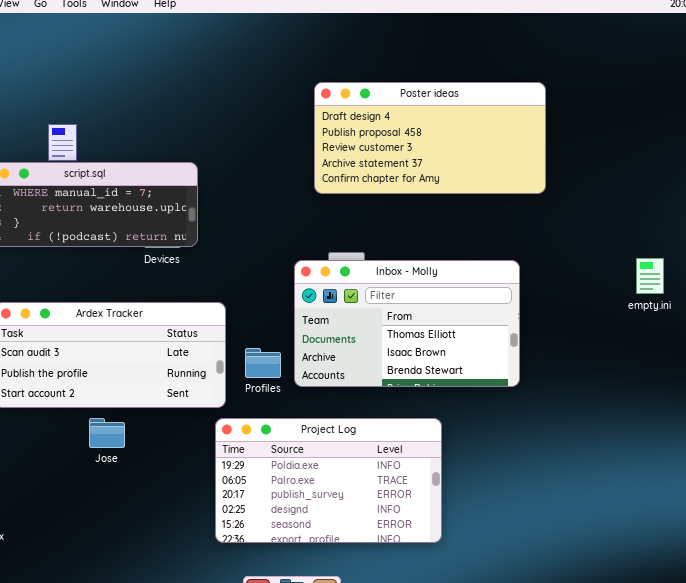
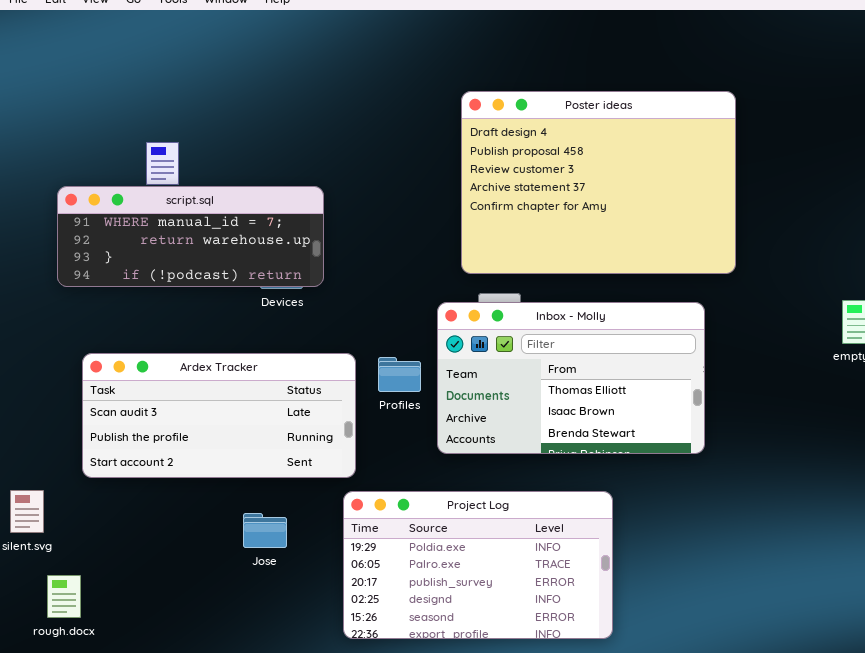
Poster ideas: [314,82,546,194] -> [461,91,736,274], resized
Profiles: [245,348,281,378] -> [378,357,421,392], moved
Jose: [89,418,125,448] -> [243,513,287,548], moved

